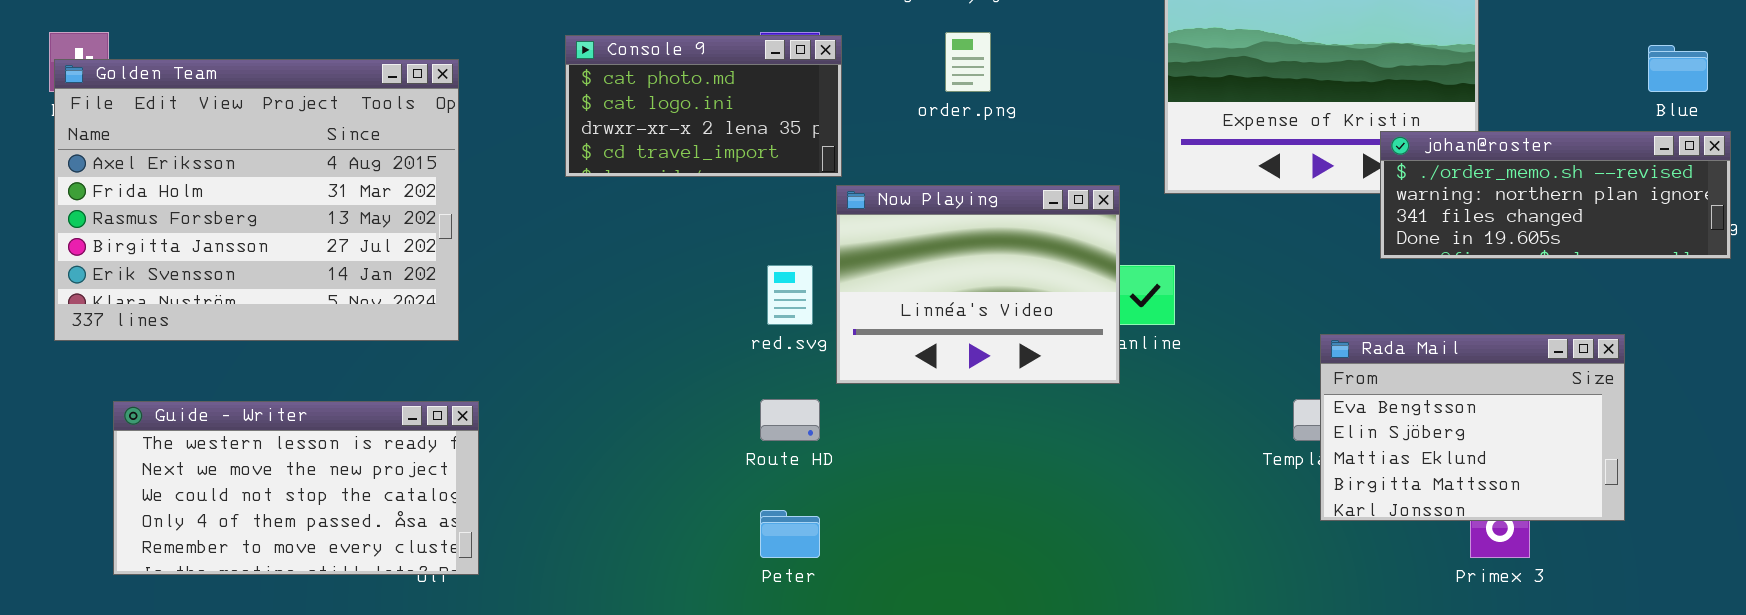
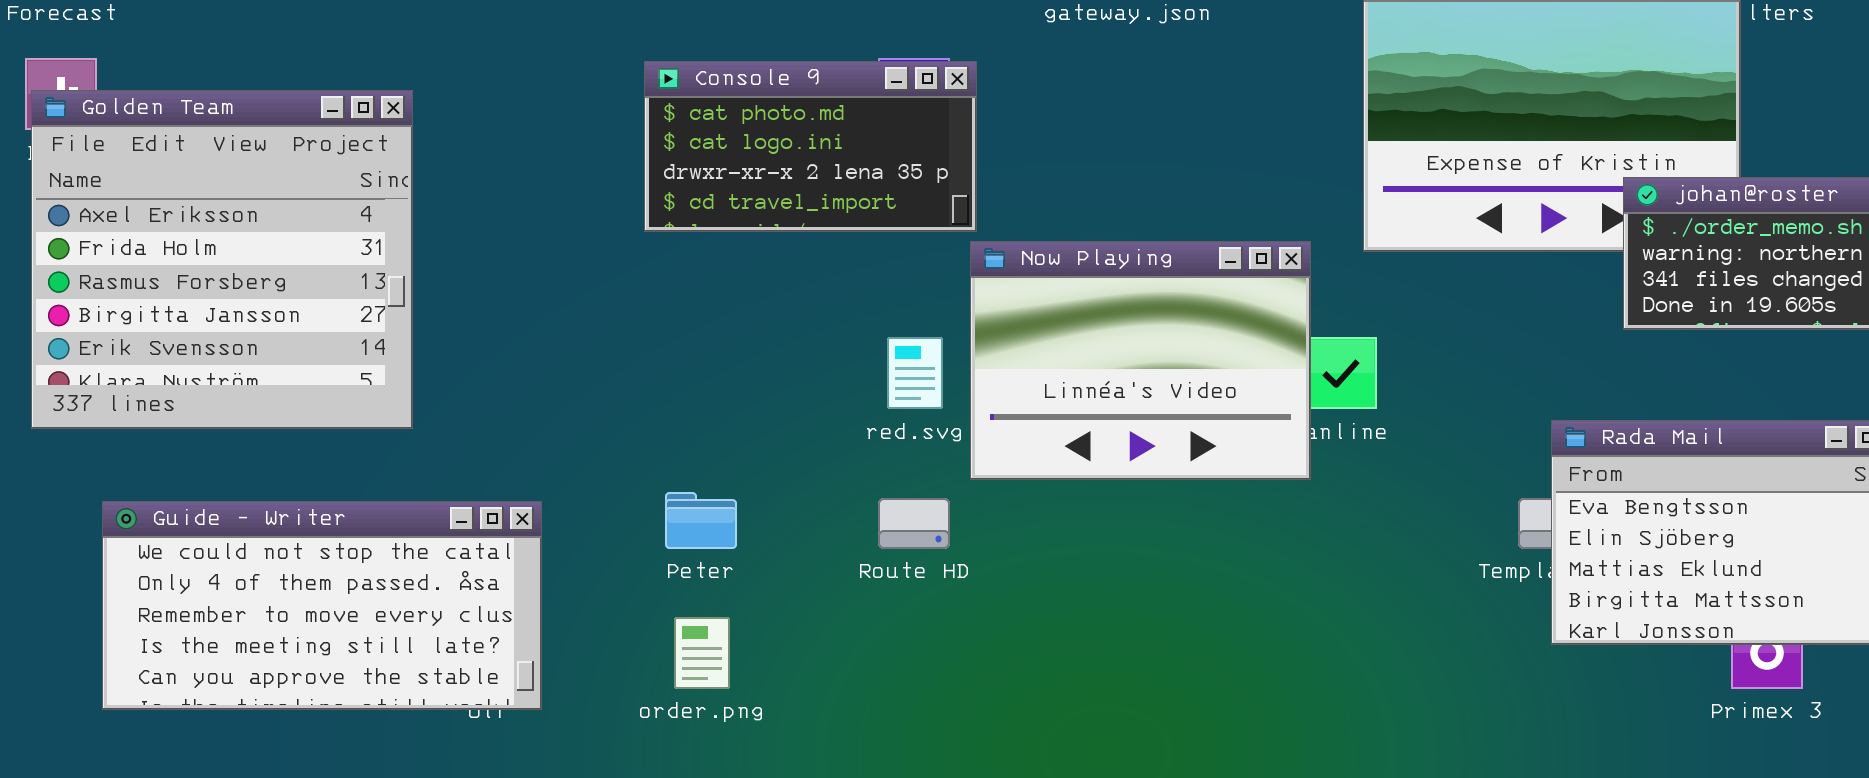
order.png: [945,32,991,92] -> [674,617,730,689], moved
Golden Team: [54,59,459,341] -> [31,90,413,429], resized
Guide - Writer: [113,401,479,575] -> [102,501,542,710], scrolled down 2 rows
Peter: [760,510,820,558] -> [665,492,737,549], moved

